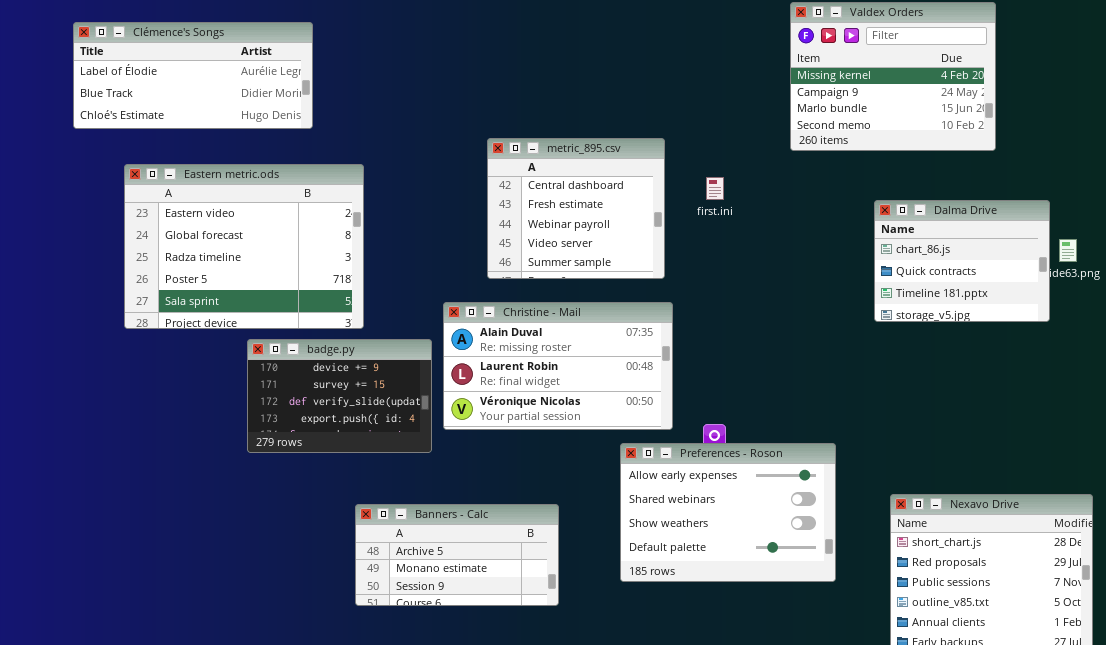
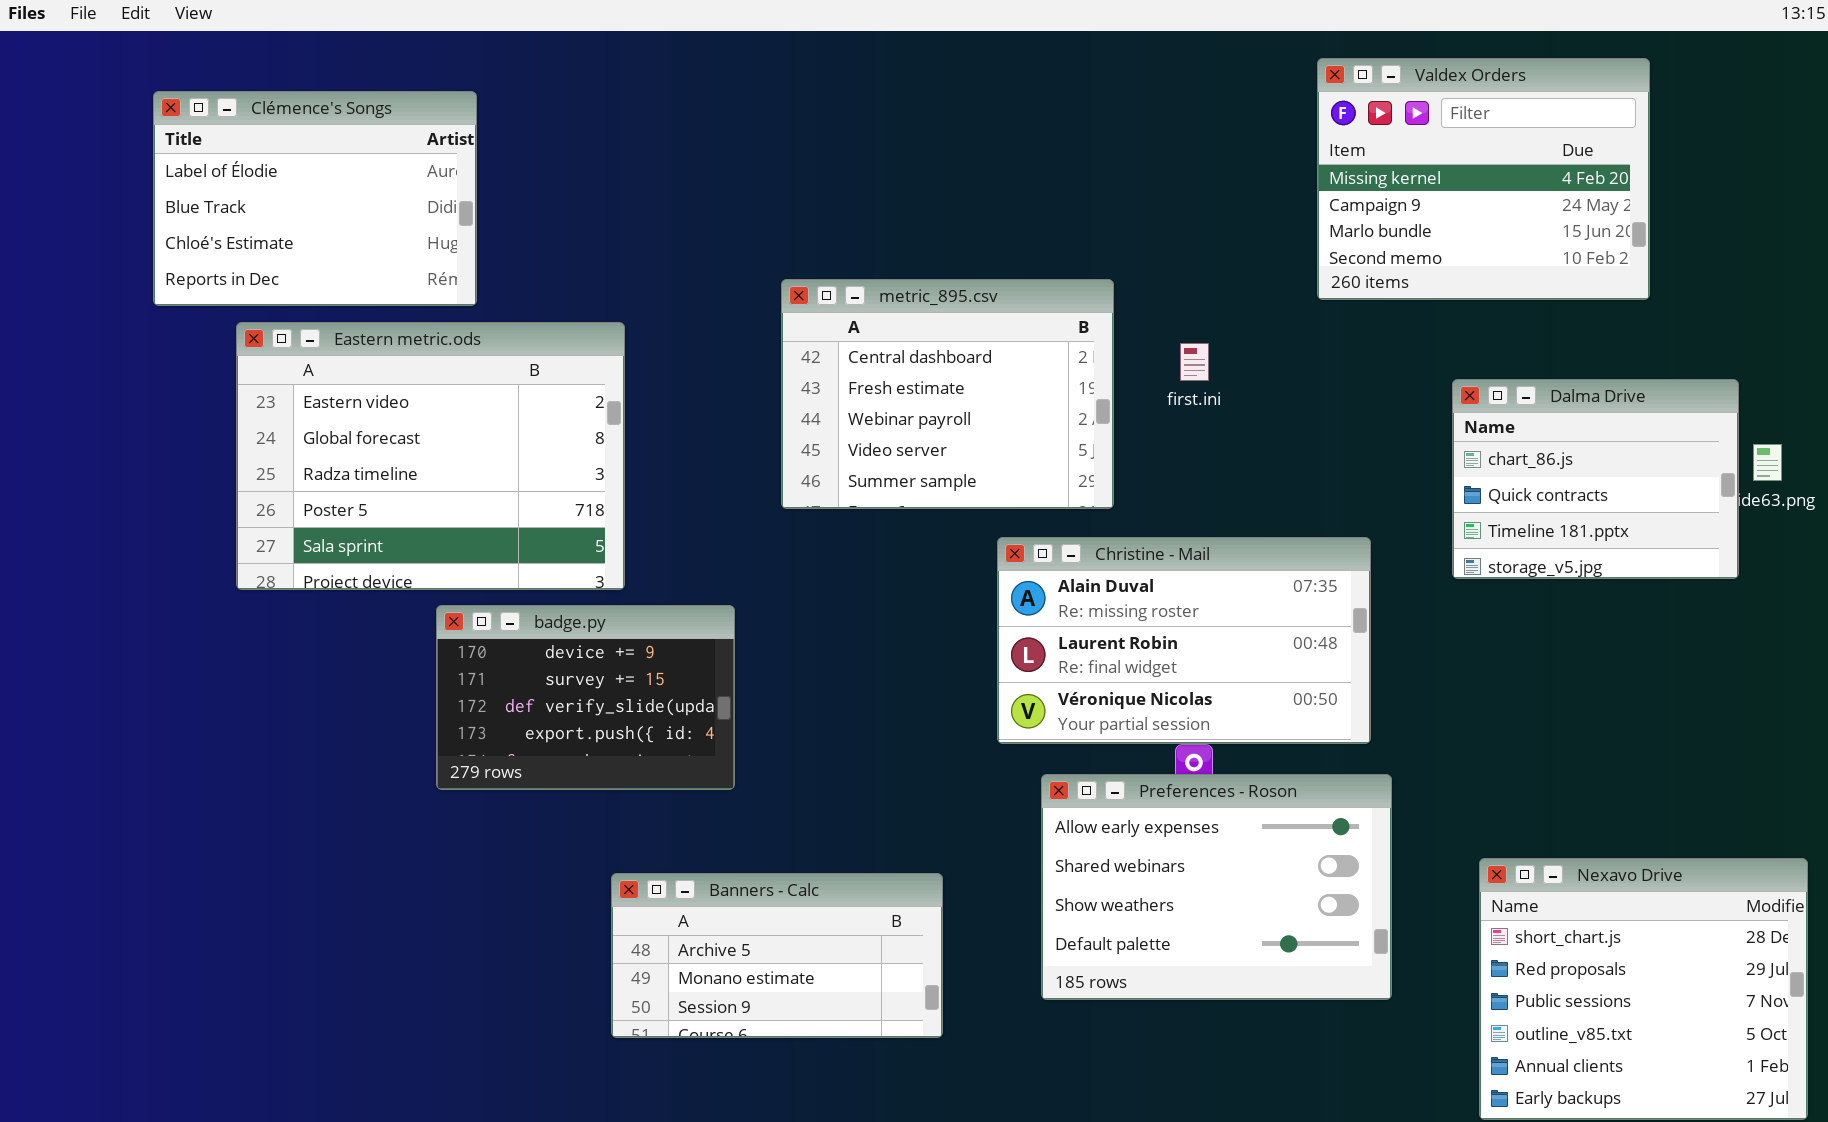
Clémence's Songs: [73,22,313,129] -> [153,91,477,306], resized
metric_895.csv: [487,138,665,279] -> [781,279,1114,509], resized
Christine - Mail: [443,302,673,430] -> [997,537,1371,744], moved

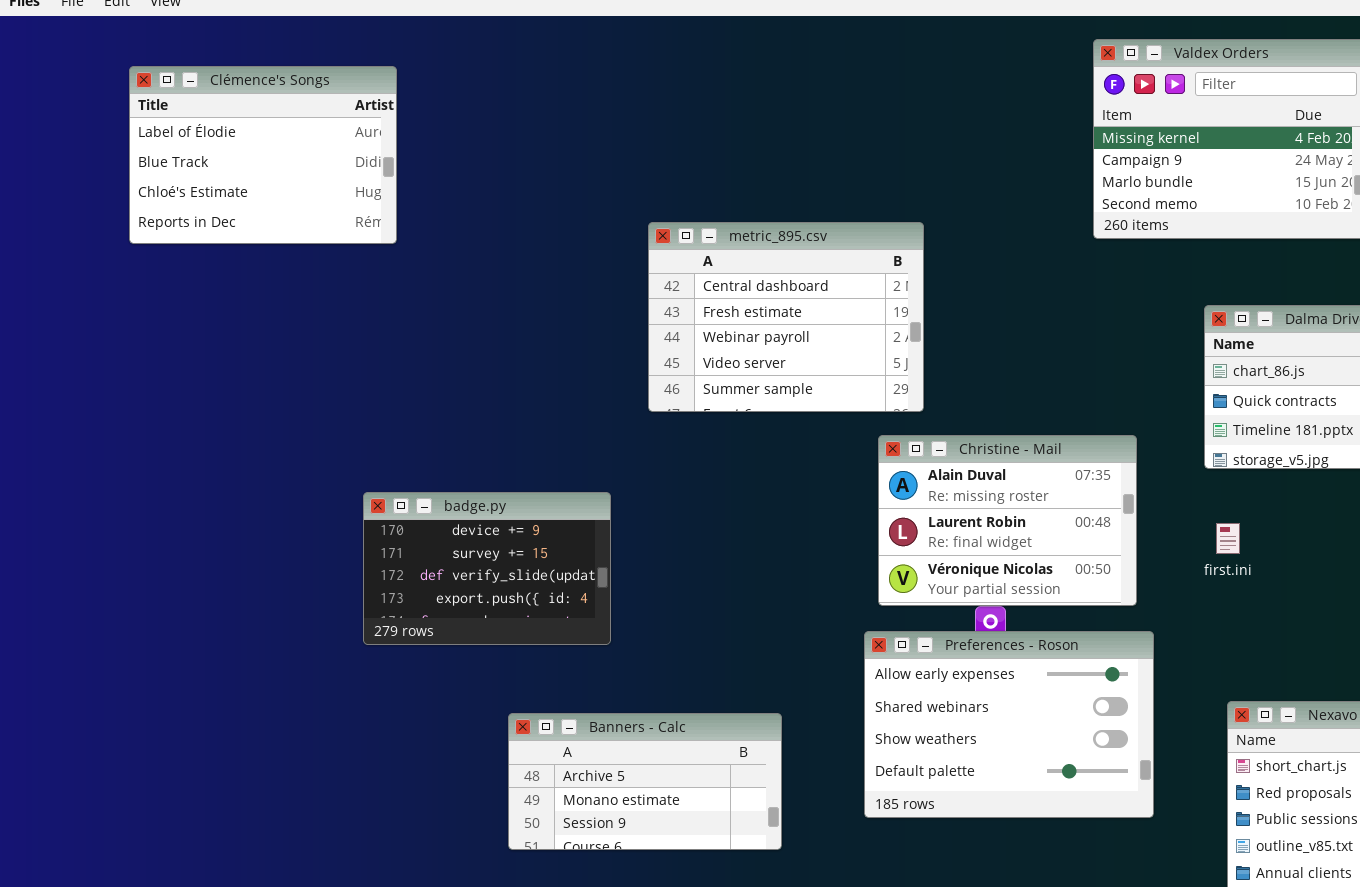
Eastern metric.ods: [236,322,625,590] -> none, closed
first.ini: [1180,343,1209,381] -> [1216,523,1240,554], moved
Christine - Mail: [997,537,1371,744] -> [878,435,1137,606], resized

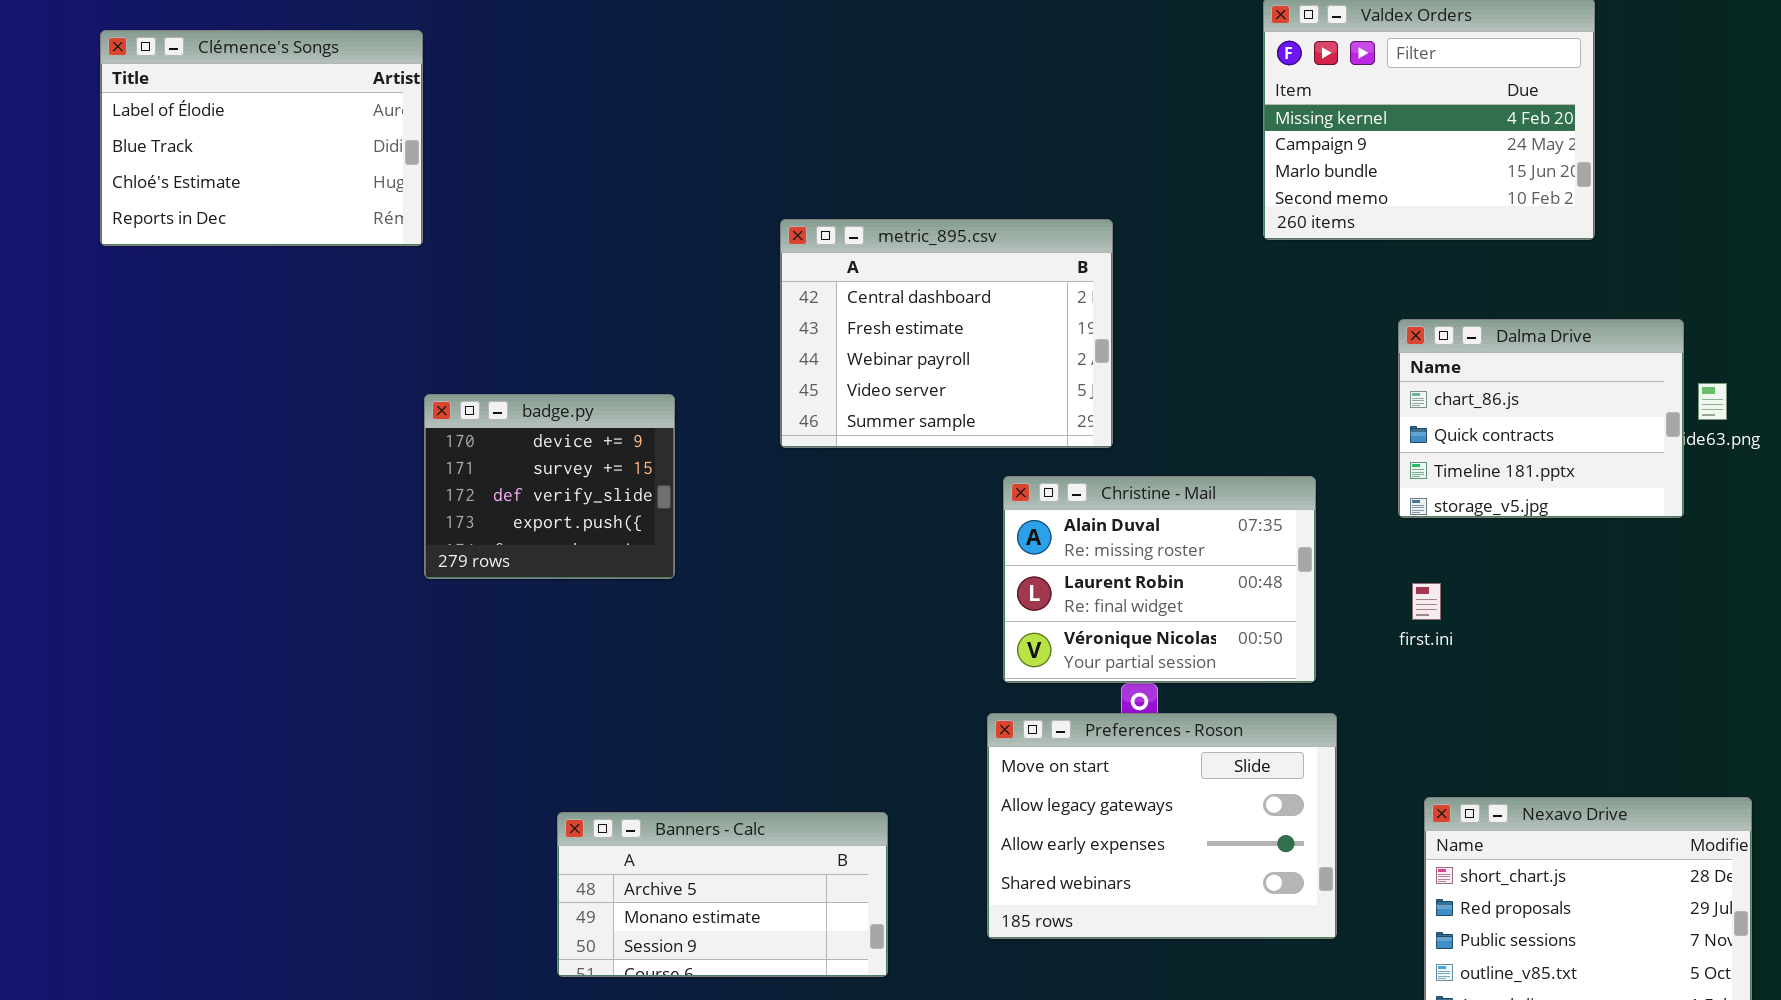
metric_895.csv: [648,222,924,412] -> [780,219,1113,448], moved
badge.py: [363,492,611,645] -> [424,394,675,579], moved, resized
Preferences - Roson: [864,631,1154,818] -> [987,713,1337,939], scrolled up 2 rows

